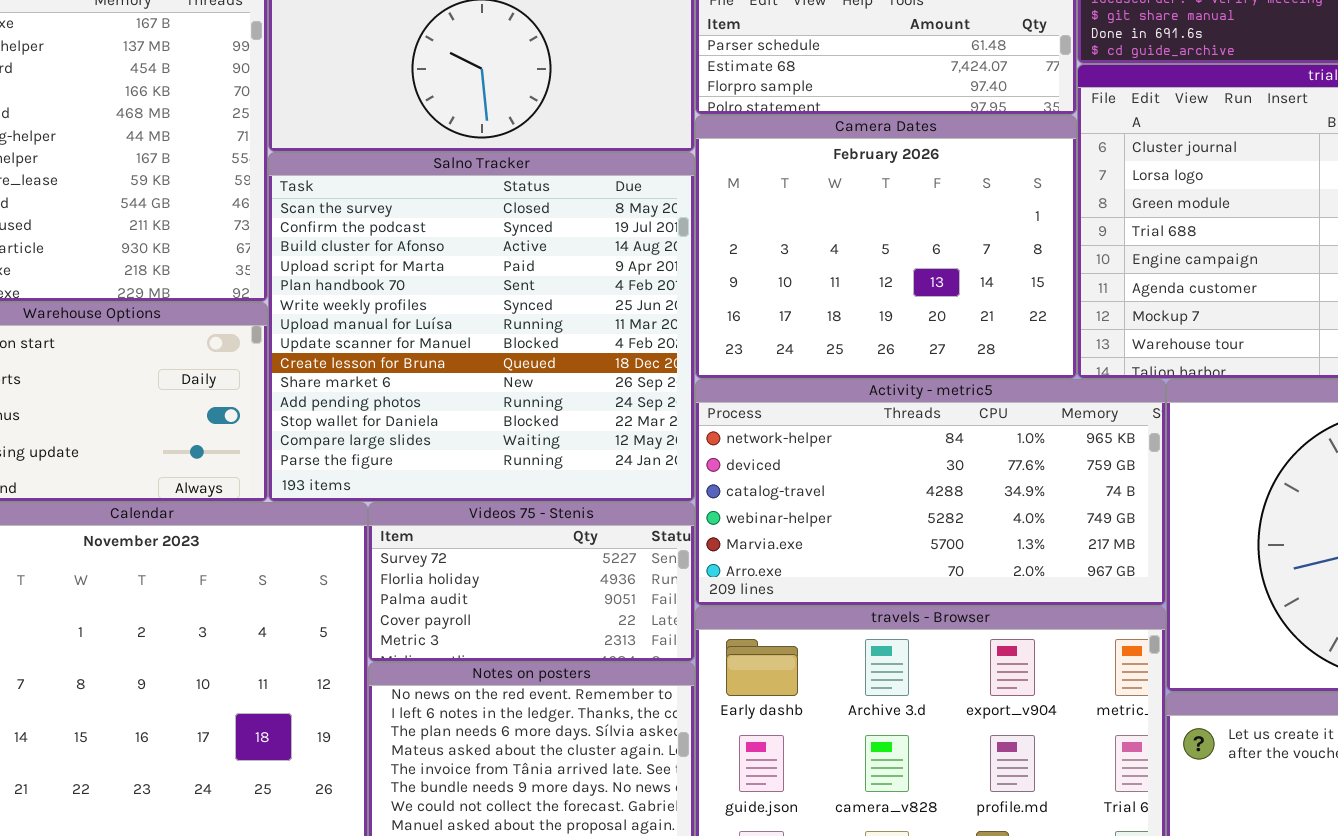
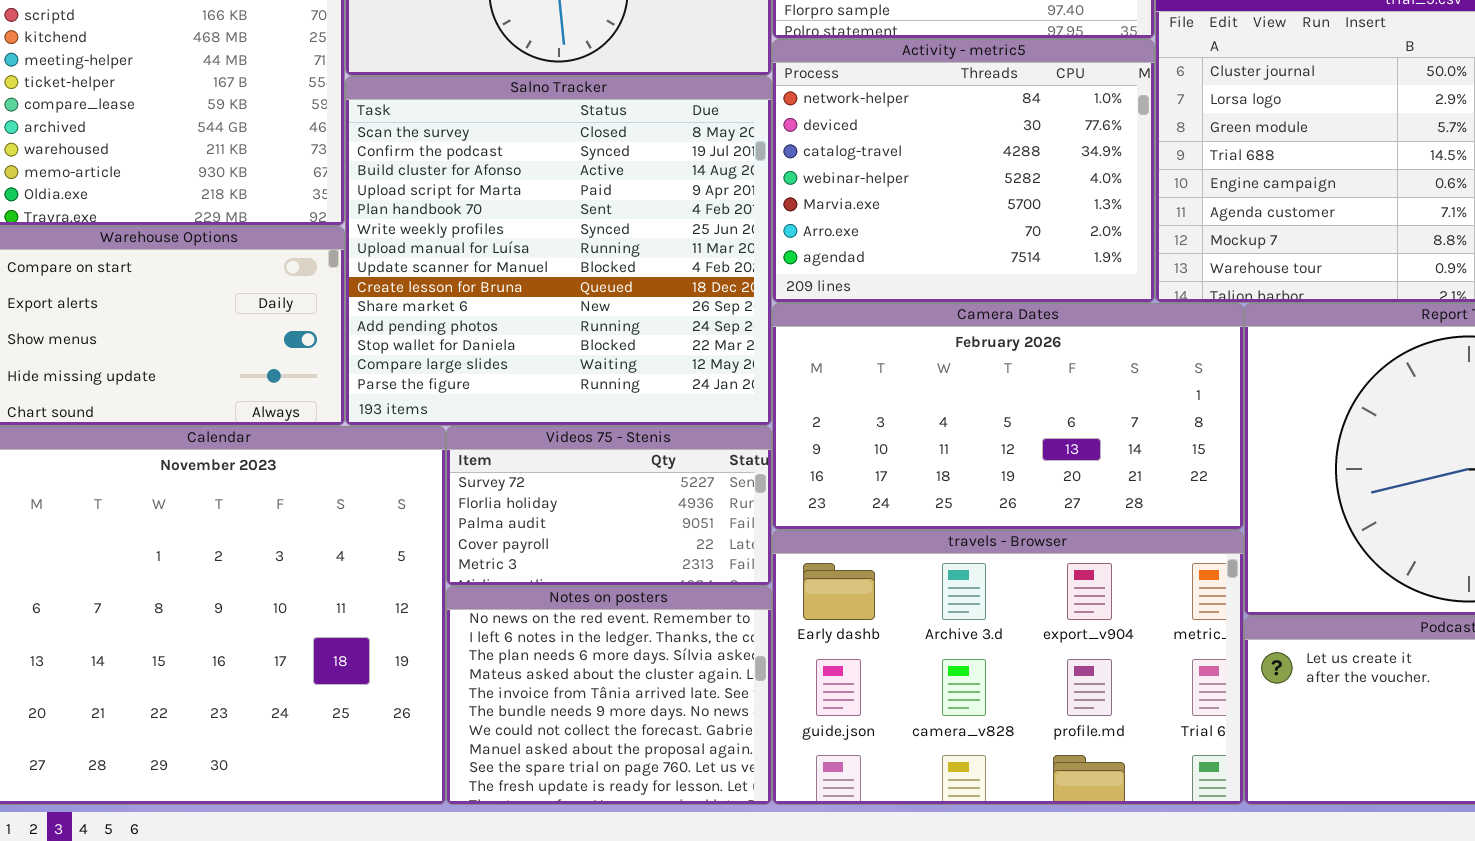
Camera Dates: [695,115,1077,379] -> [772,303,1244,530], moved, resized
Activity - metric5: [695,379,1166,606] -> [772,39,1155,303], moved, resized

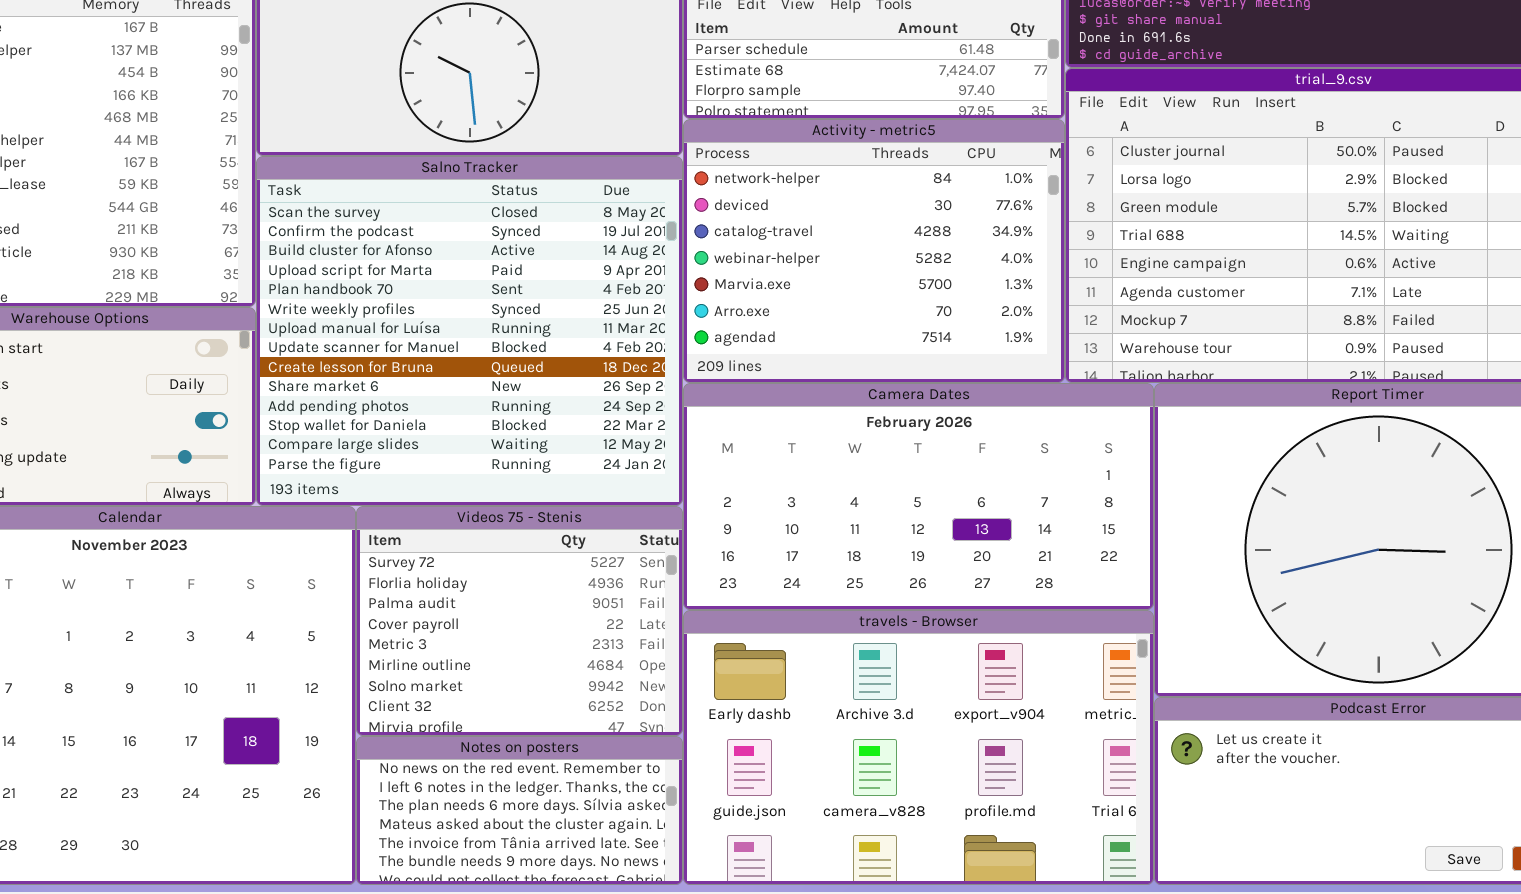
Videos 75 - Stenis: [446,426,772,586] -> [356,506,683,736], resized
Notes on posters: [446,586,772,805] -> [356,736,683,885], resized

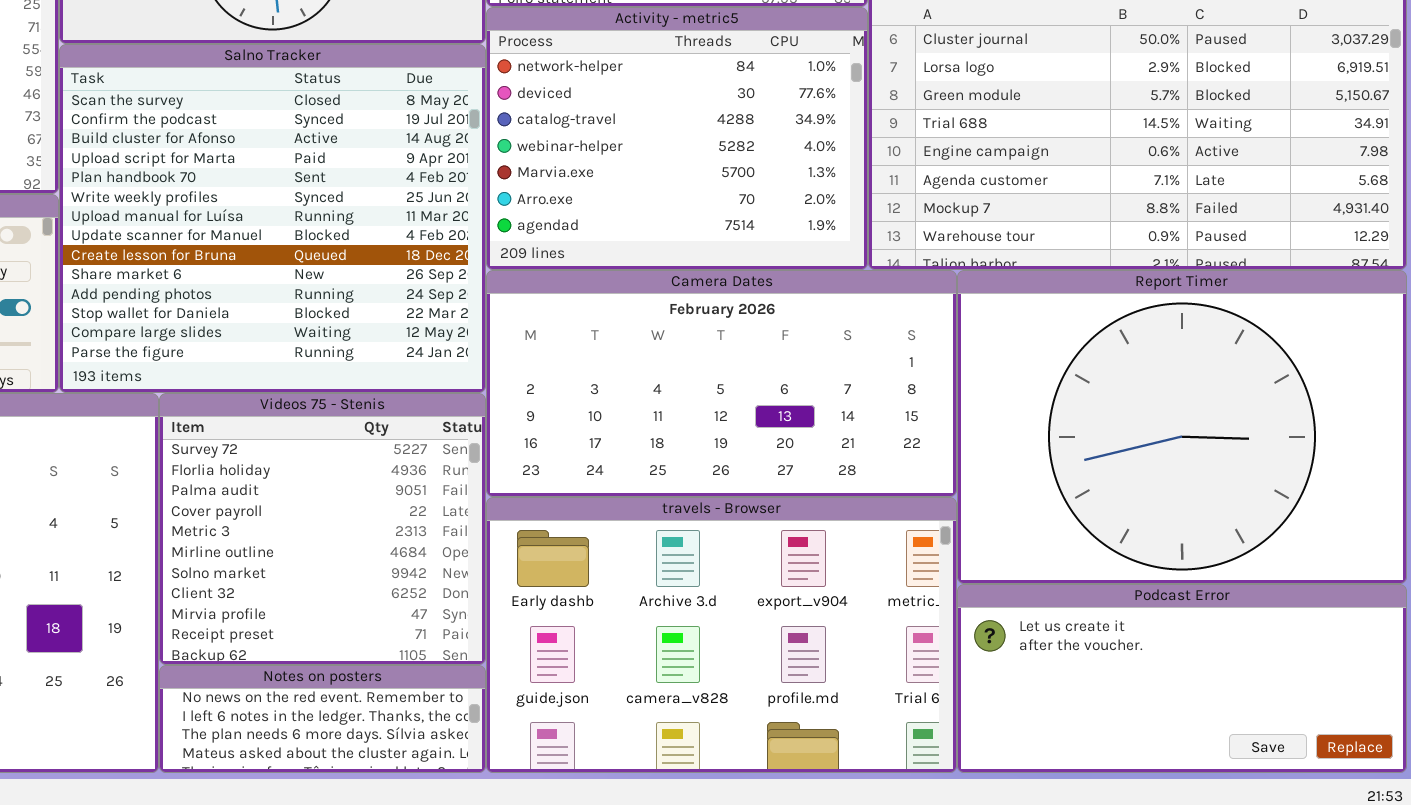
Videos 75 - Stenis: [356,506,683,736] -> [159,393,486,665], resized
Notes on posters: [356,736,683,885] -> [159,665,486,773], resized

